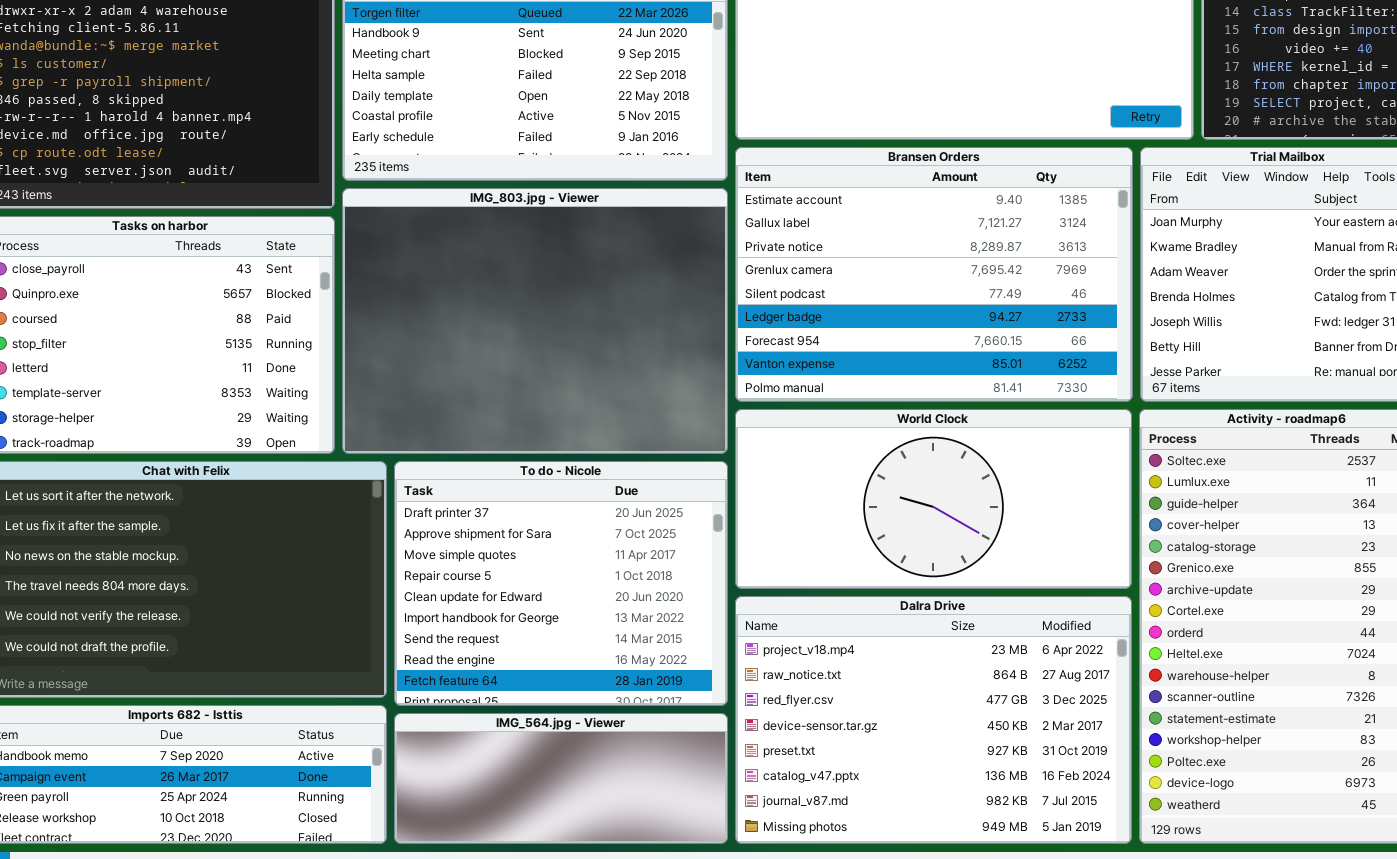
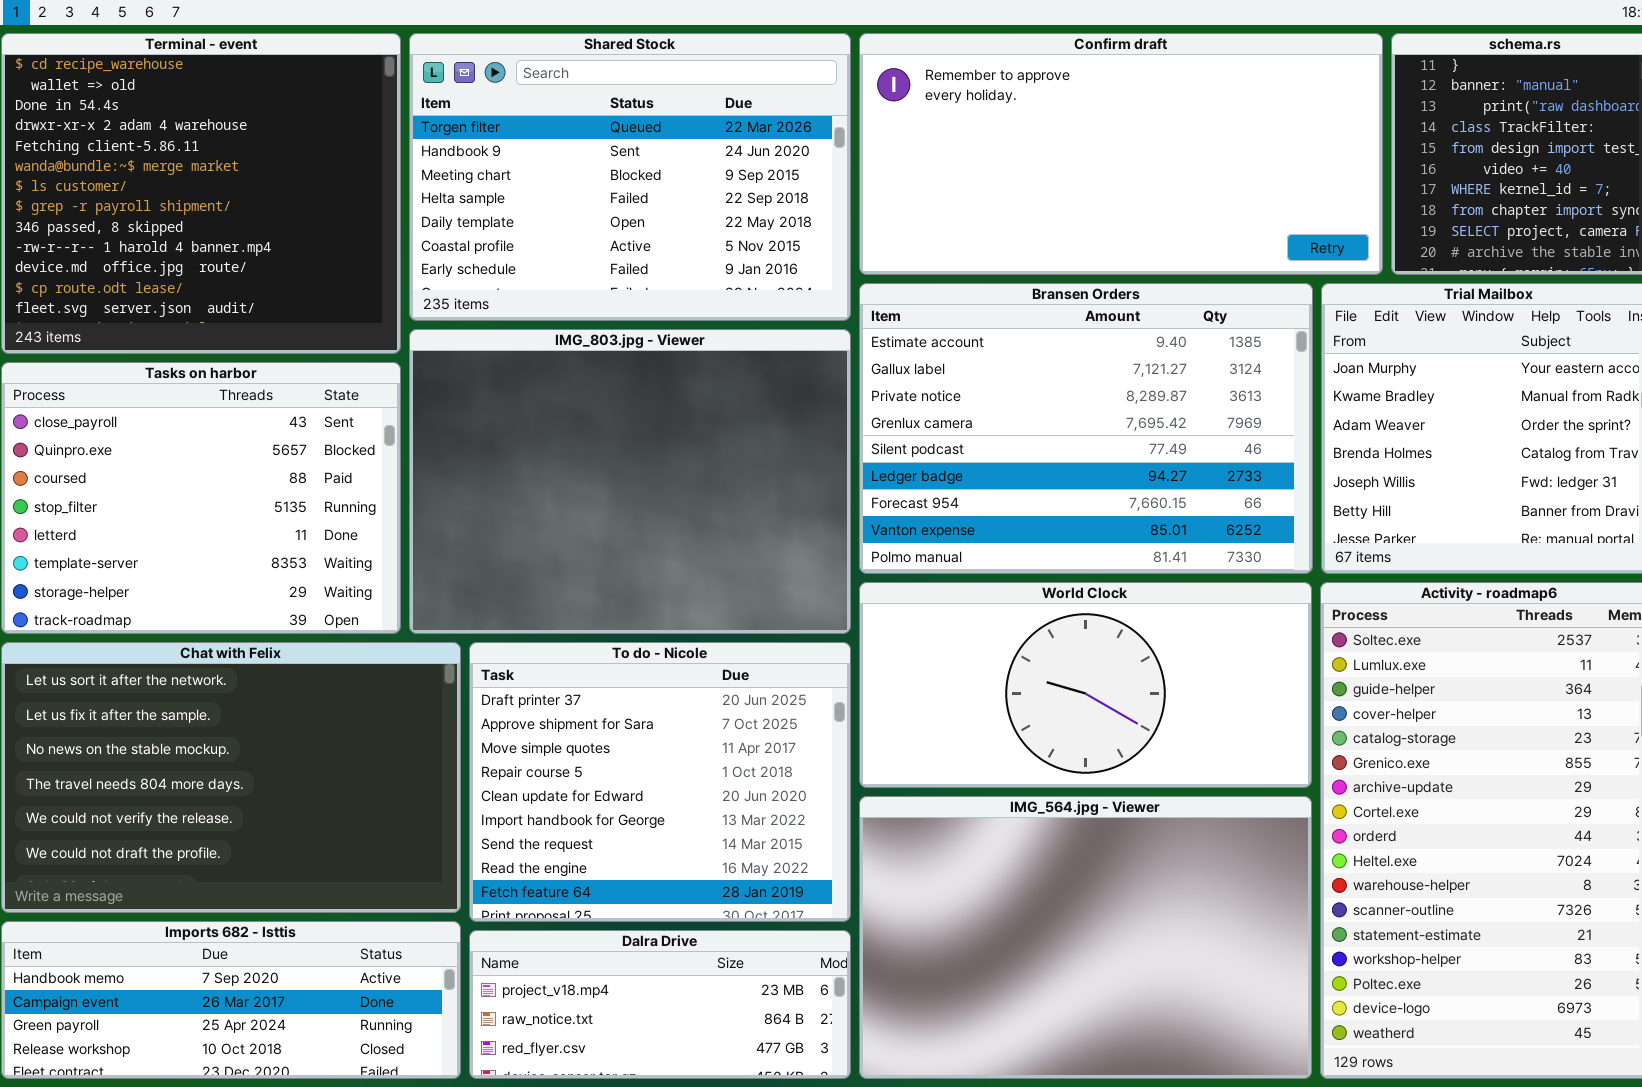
Dalra Drive: [735,596,1132,844] -> [469,930,851,1079], moved, resized
IMG_564.jpg - Viewer: [394,713,728,844] -> [859,796,1312,1079], moved, resized

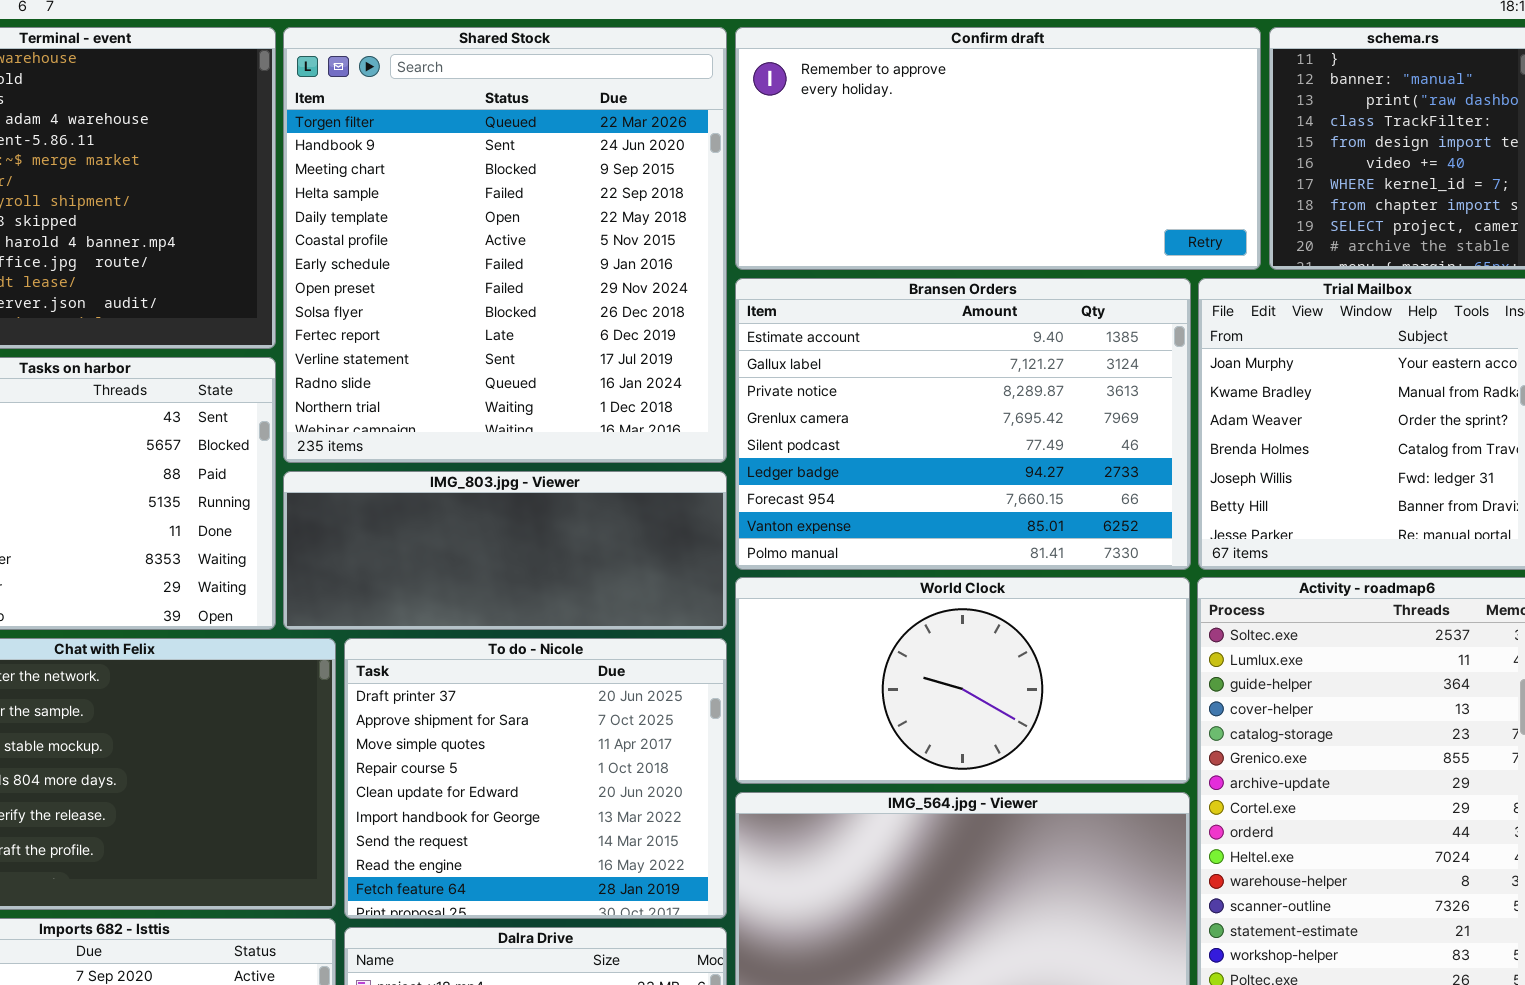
Shared Stock: [409,33,851,321] -> [283,27,727,463], resized
IMG_803.jpg - Viewer: [409,329,851,634] -> [283,471,727,630], resized

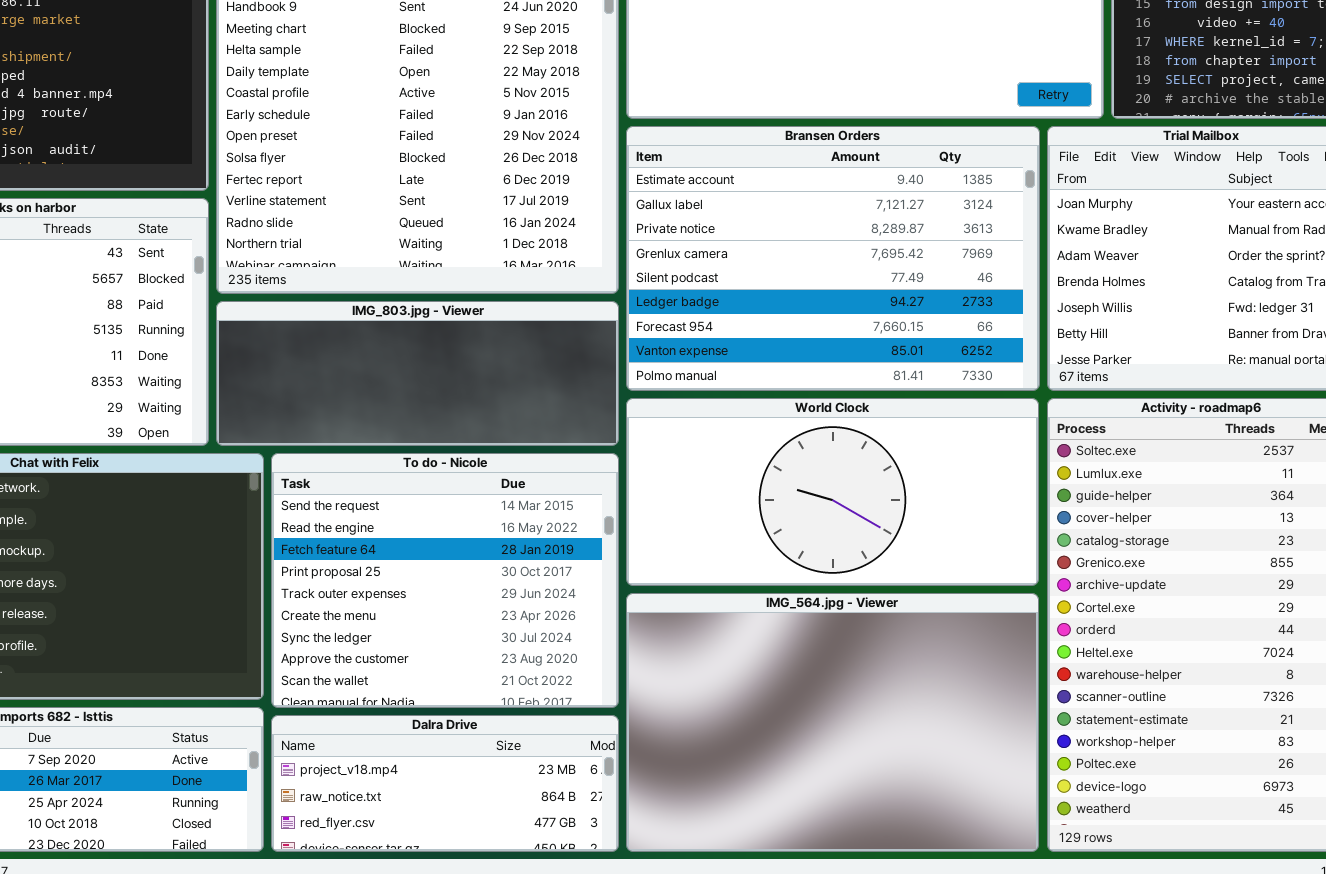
To do - Nicole: [344,638,727,919] -> [271,453,619,708], scrolled down 6 rows

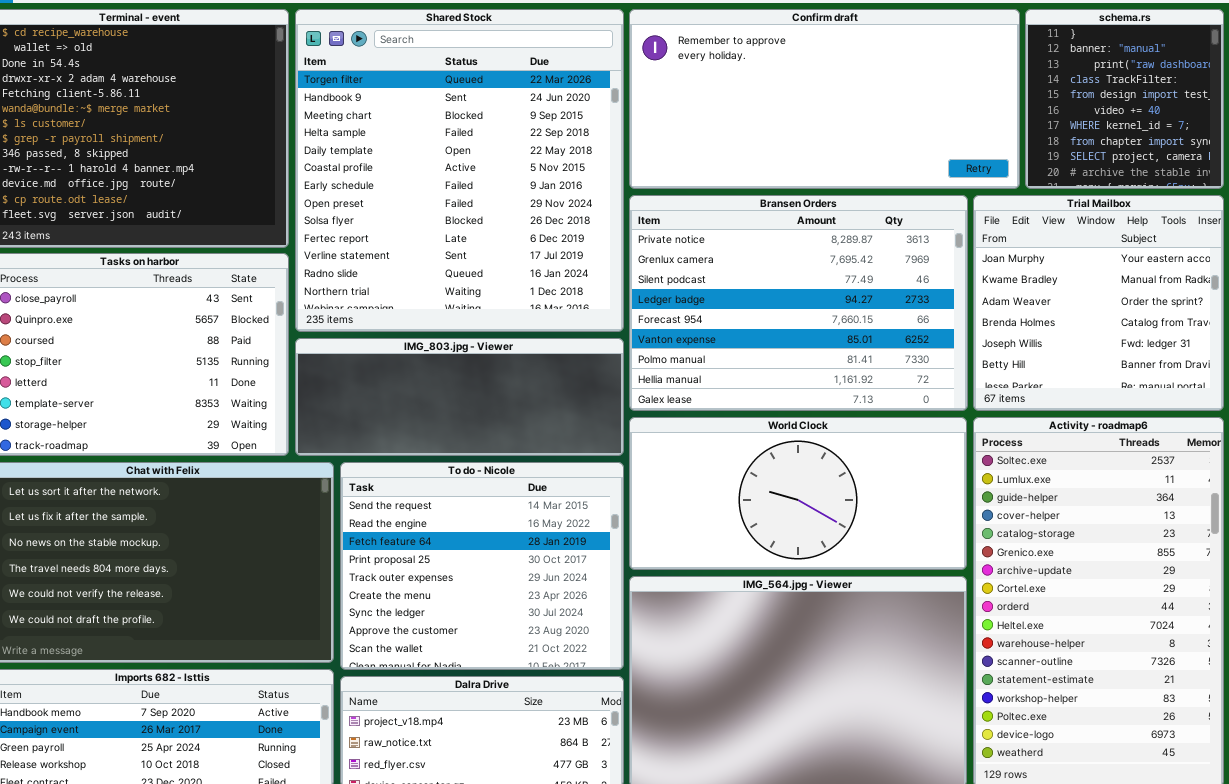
Bransen Orders: [626,126,1040,391] -> [629,195,968,411], scrolled down 2 rows

